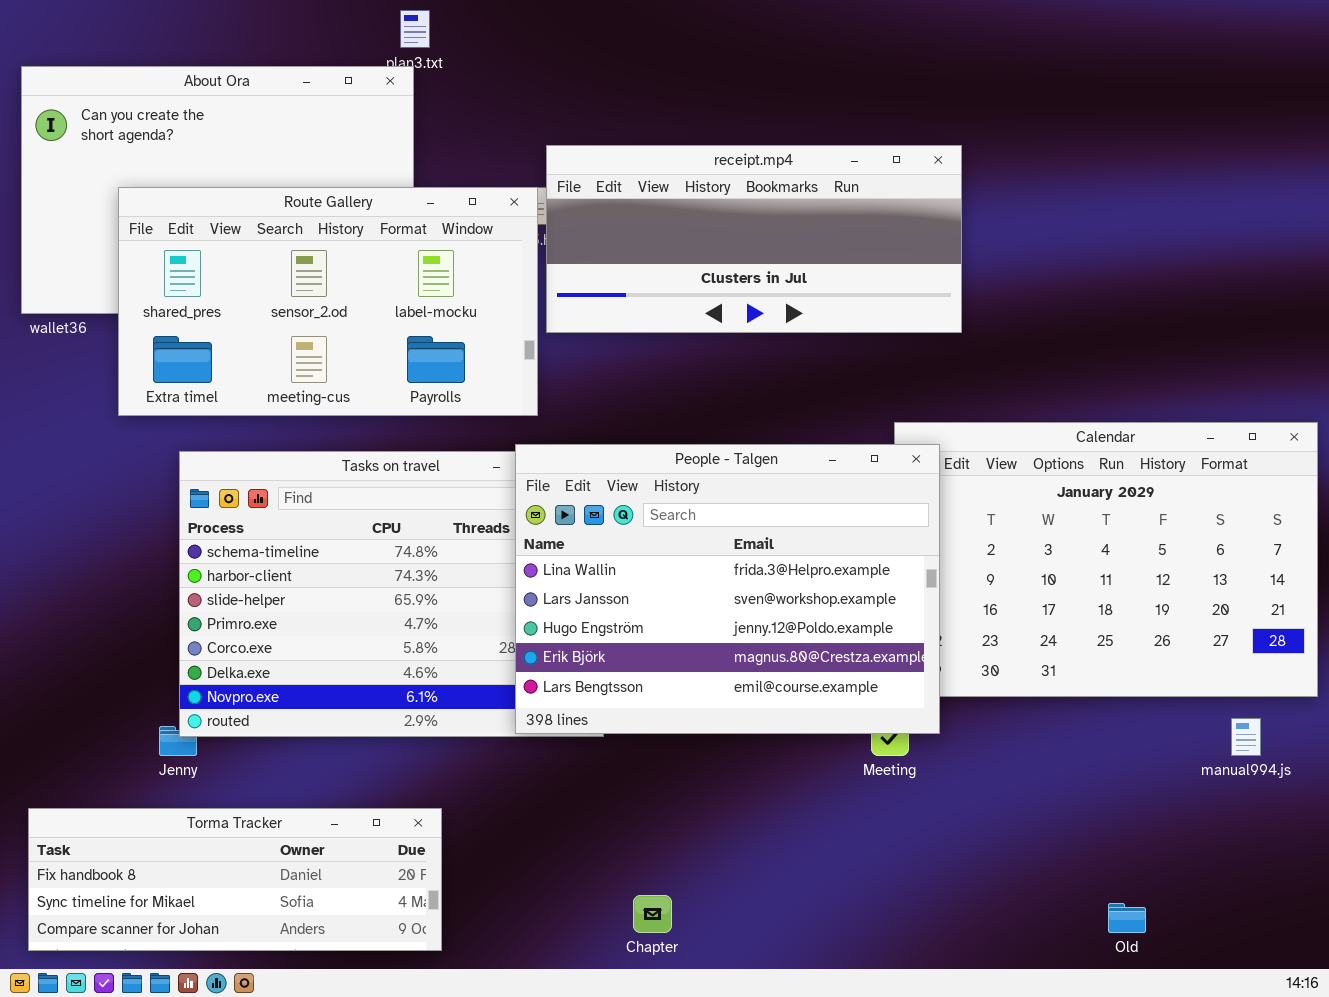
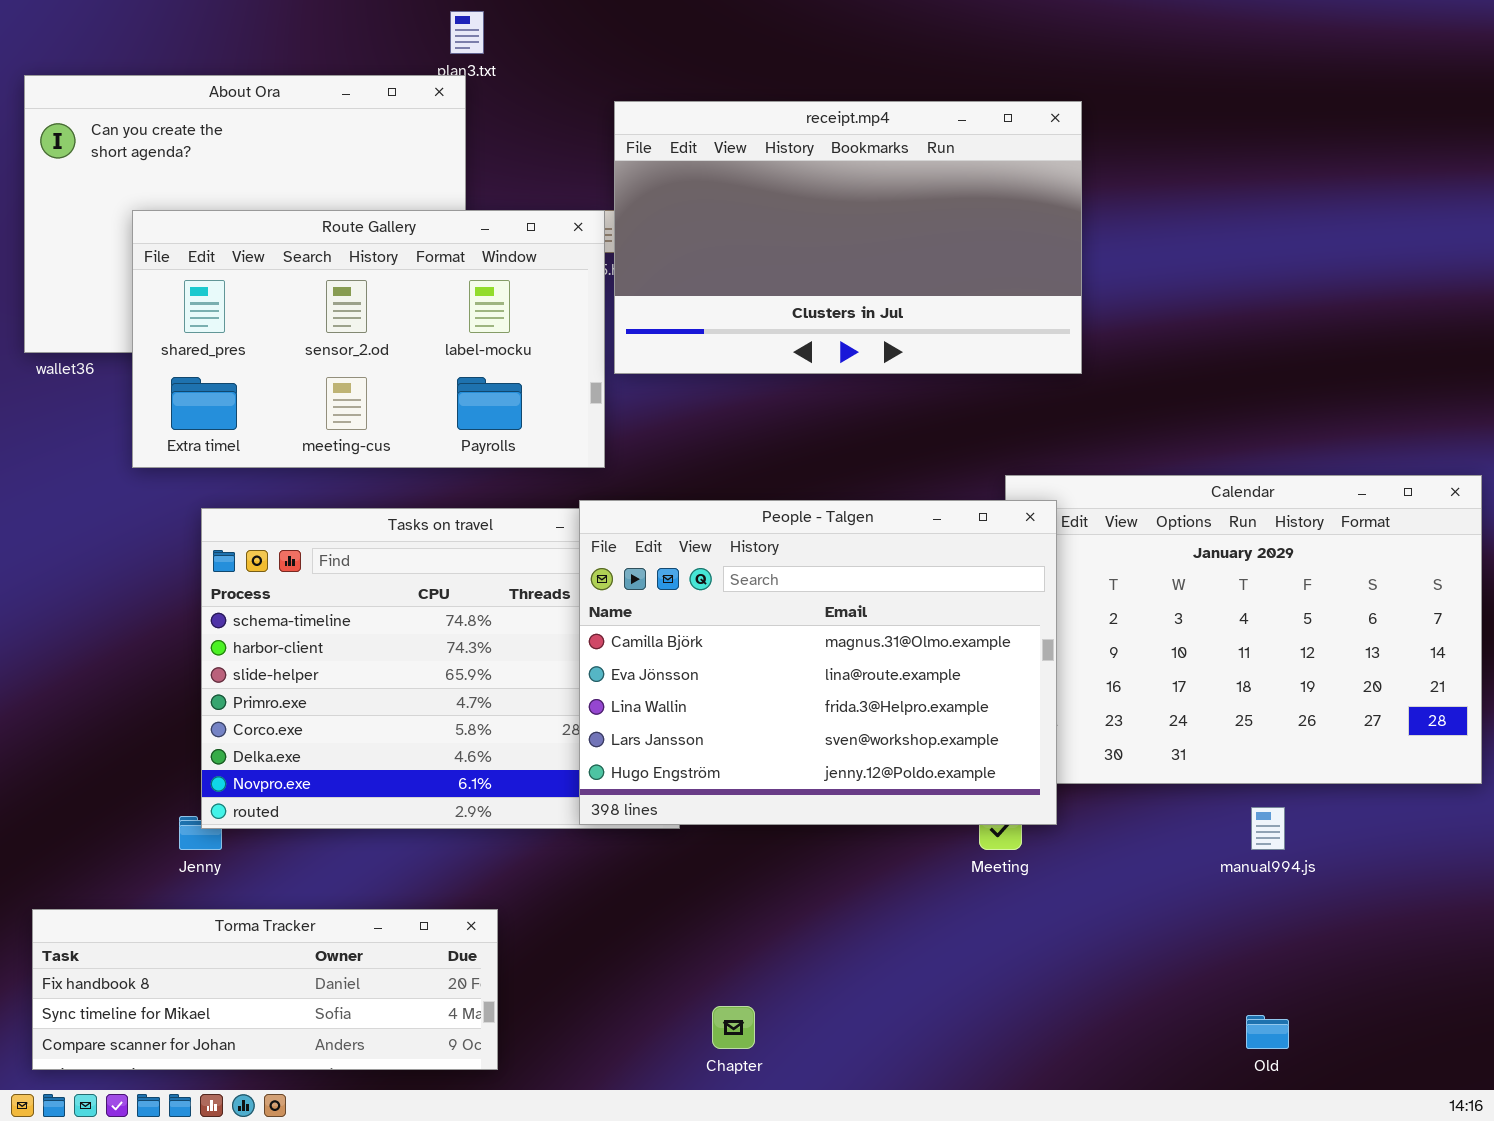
receipt.mp4: [546,145,962,333] -> [614,101,1082,374], resized
People - Talgen: [515,444,940,734] -> [579,500,1057,825], scrolled up 2 rows
manual994.js: [1231,718,1261,756] -> [1251,807,1285,850], moved

